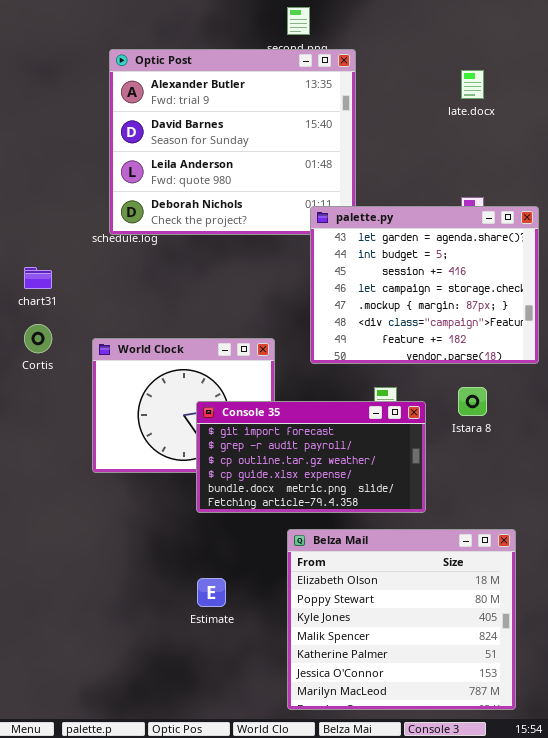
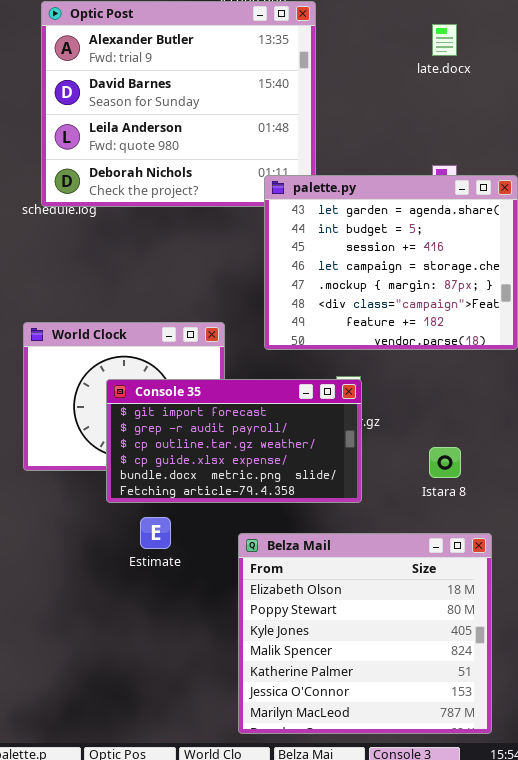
Istara 8: [458,387,487,416] -> [429,447,461,478], moved
Console 35: [196,401,426,513] -> [106,379,362,503], moved
Estimate: [197,578,226,607] -> [140,517,171,549], moved

